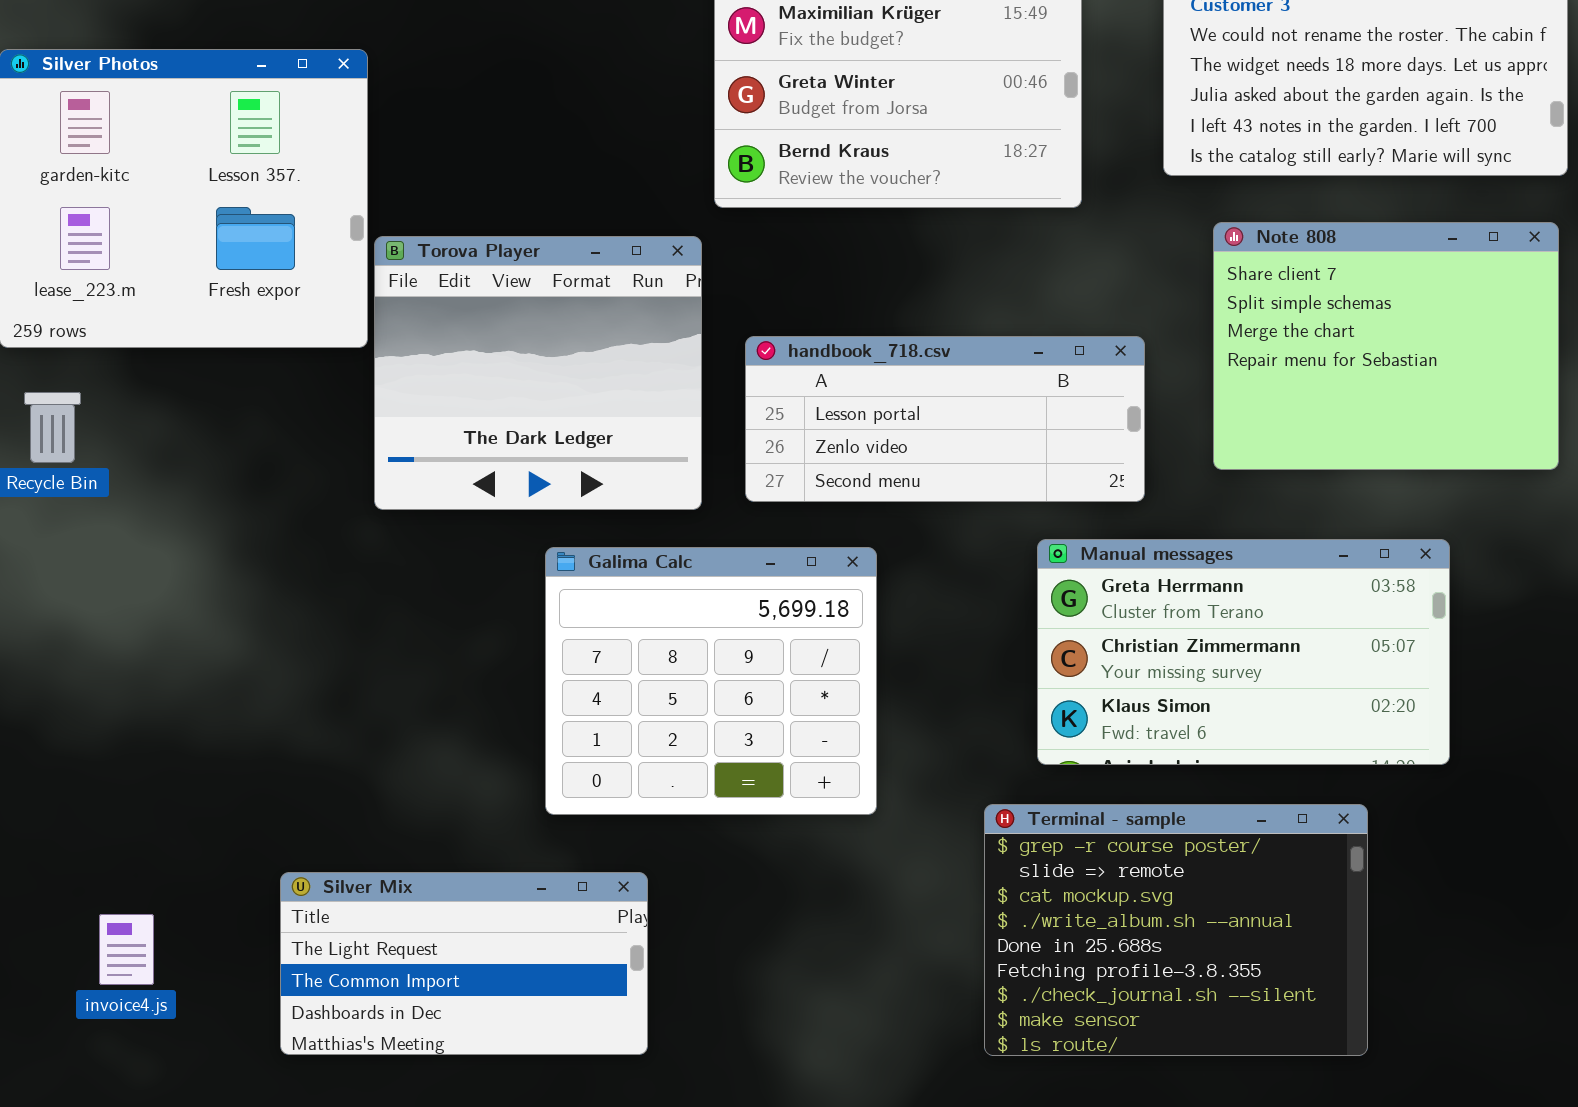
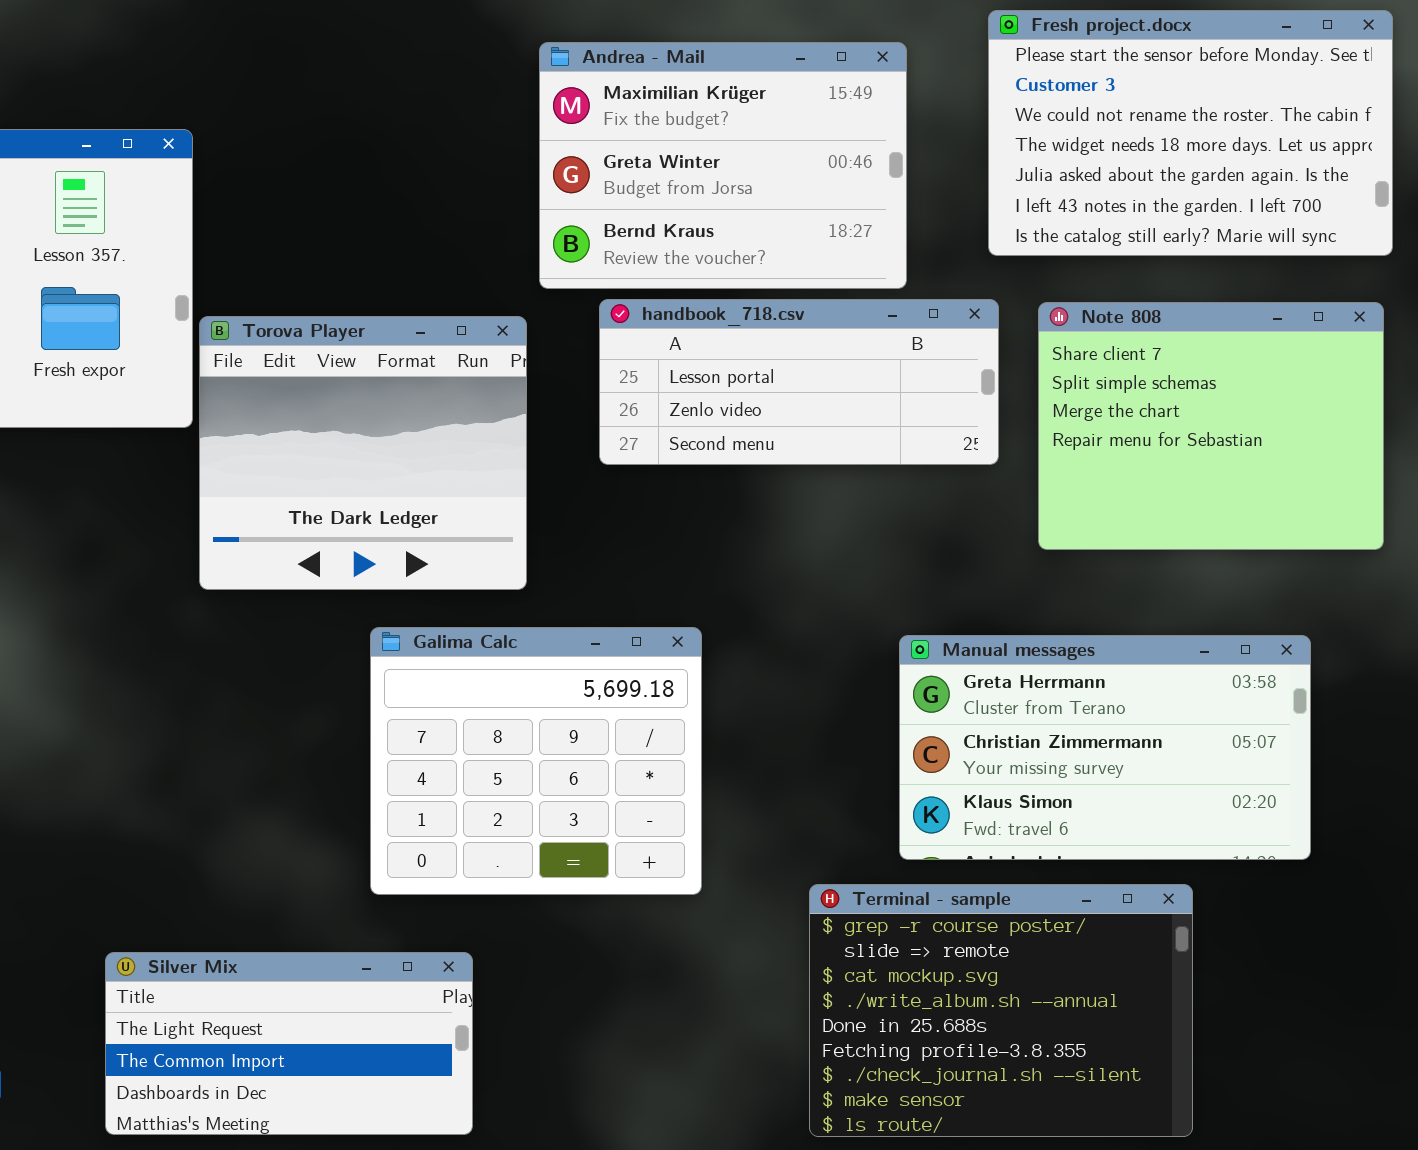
handbook_718.csv: [745,336,1145,502] -> [599,299,999,465], moved
Manual messages: [1037,539,1450,765] -> [899,635,1311,860], moved

